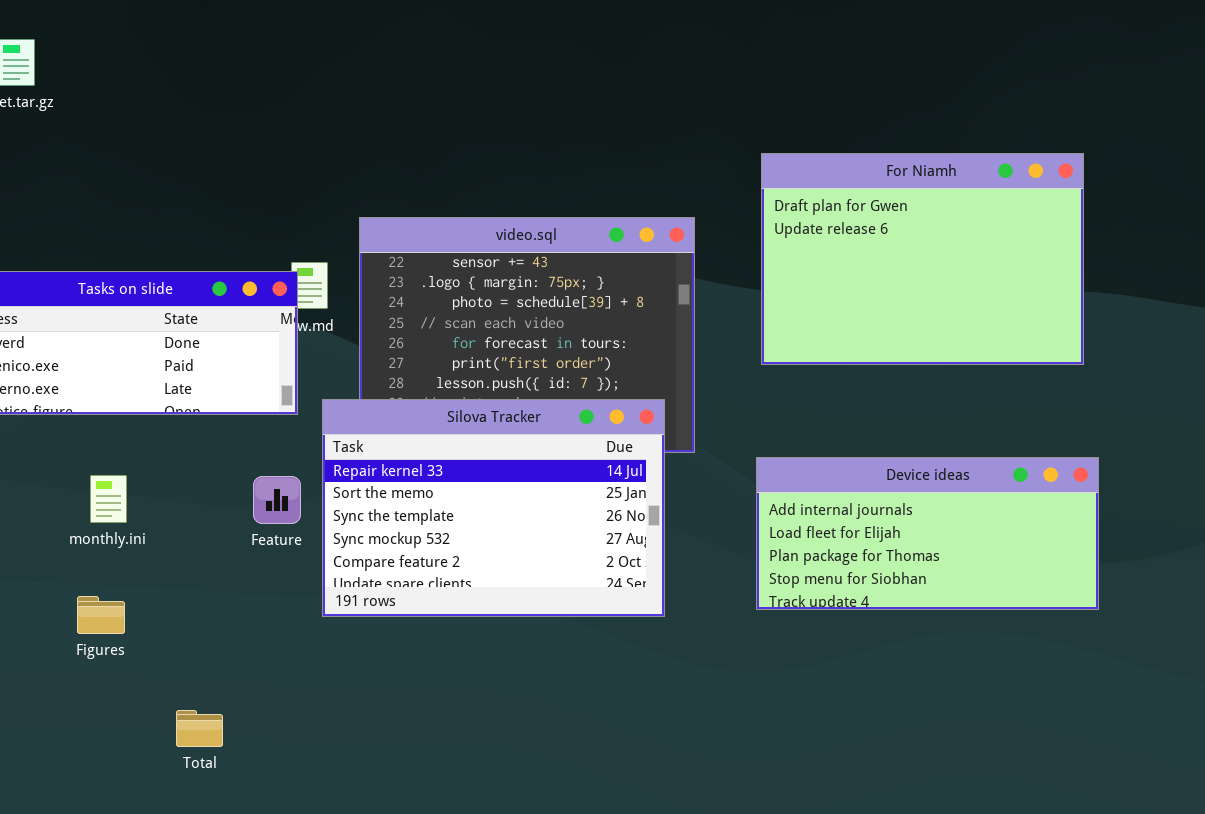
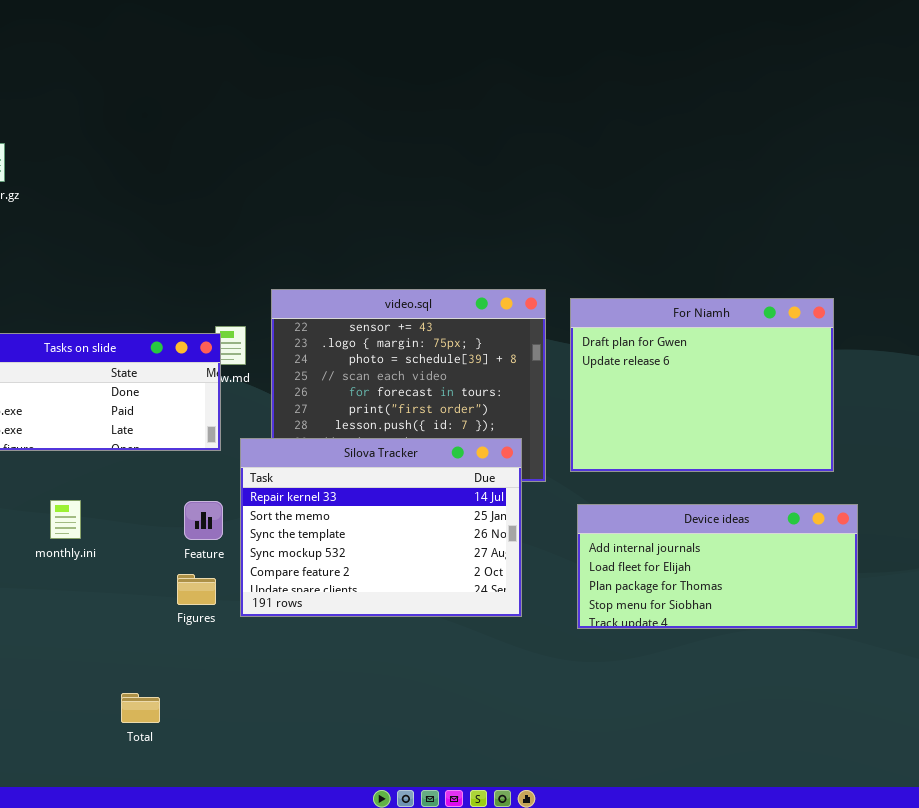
For Niamh: [761,153,1084,365] -> [570,298,834,472], moved
Device ideas: [756,457,1099,610] -> [577,504,858,629], moved
Figures: [77,596,125,634] -> [177,574,216,605], moved

